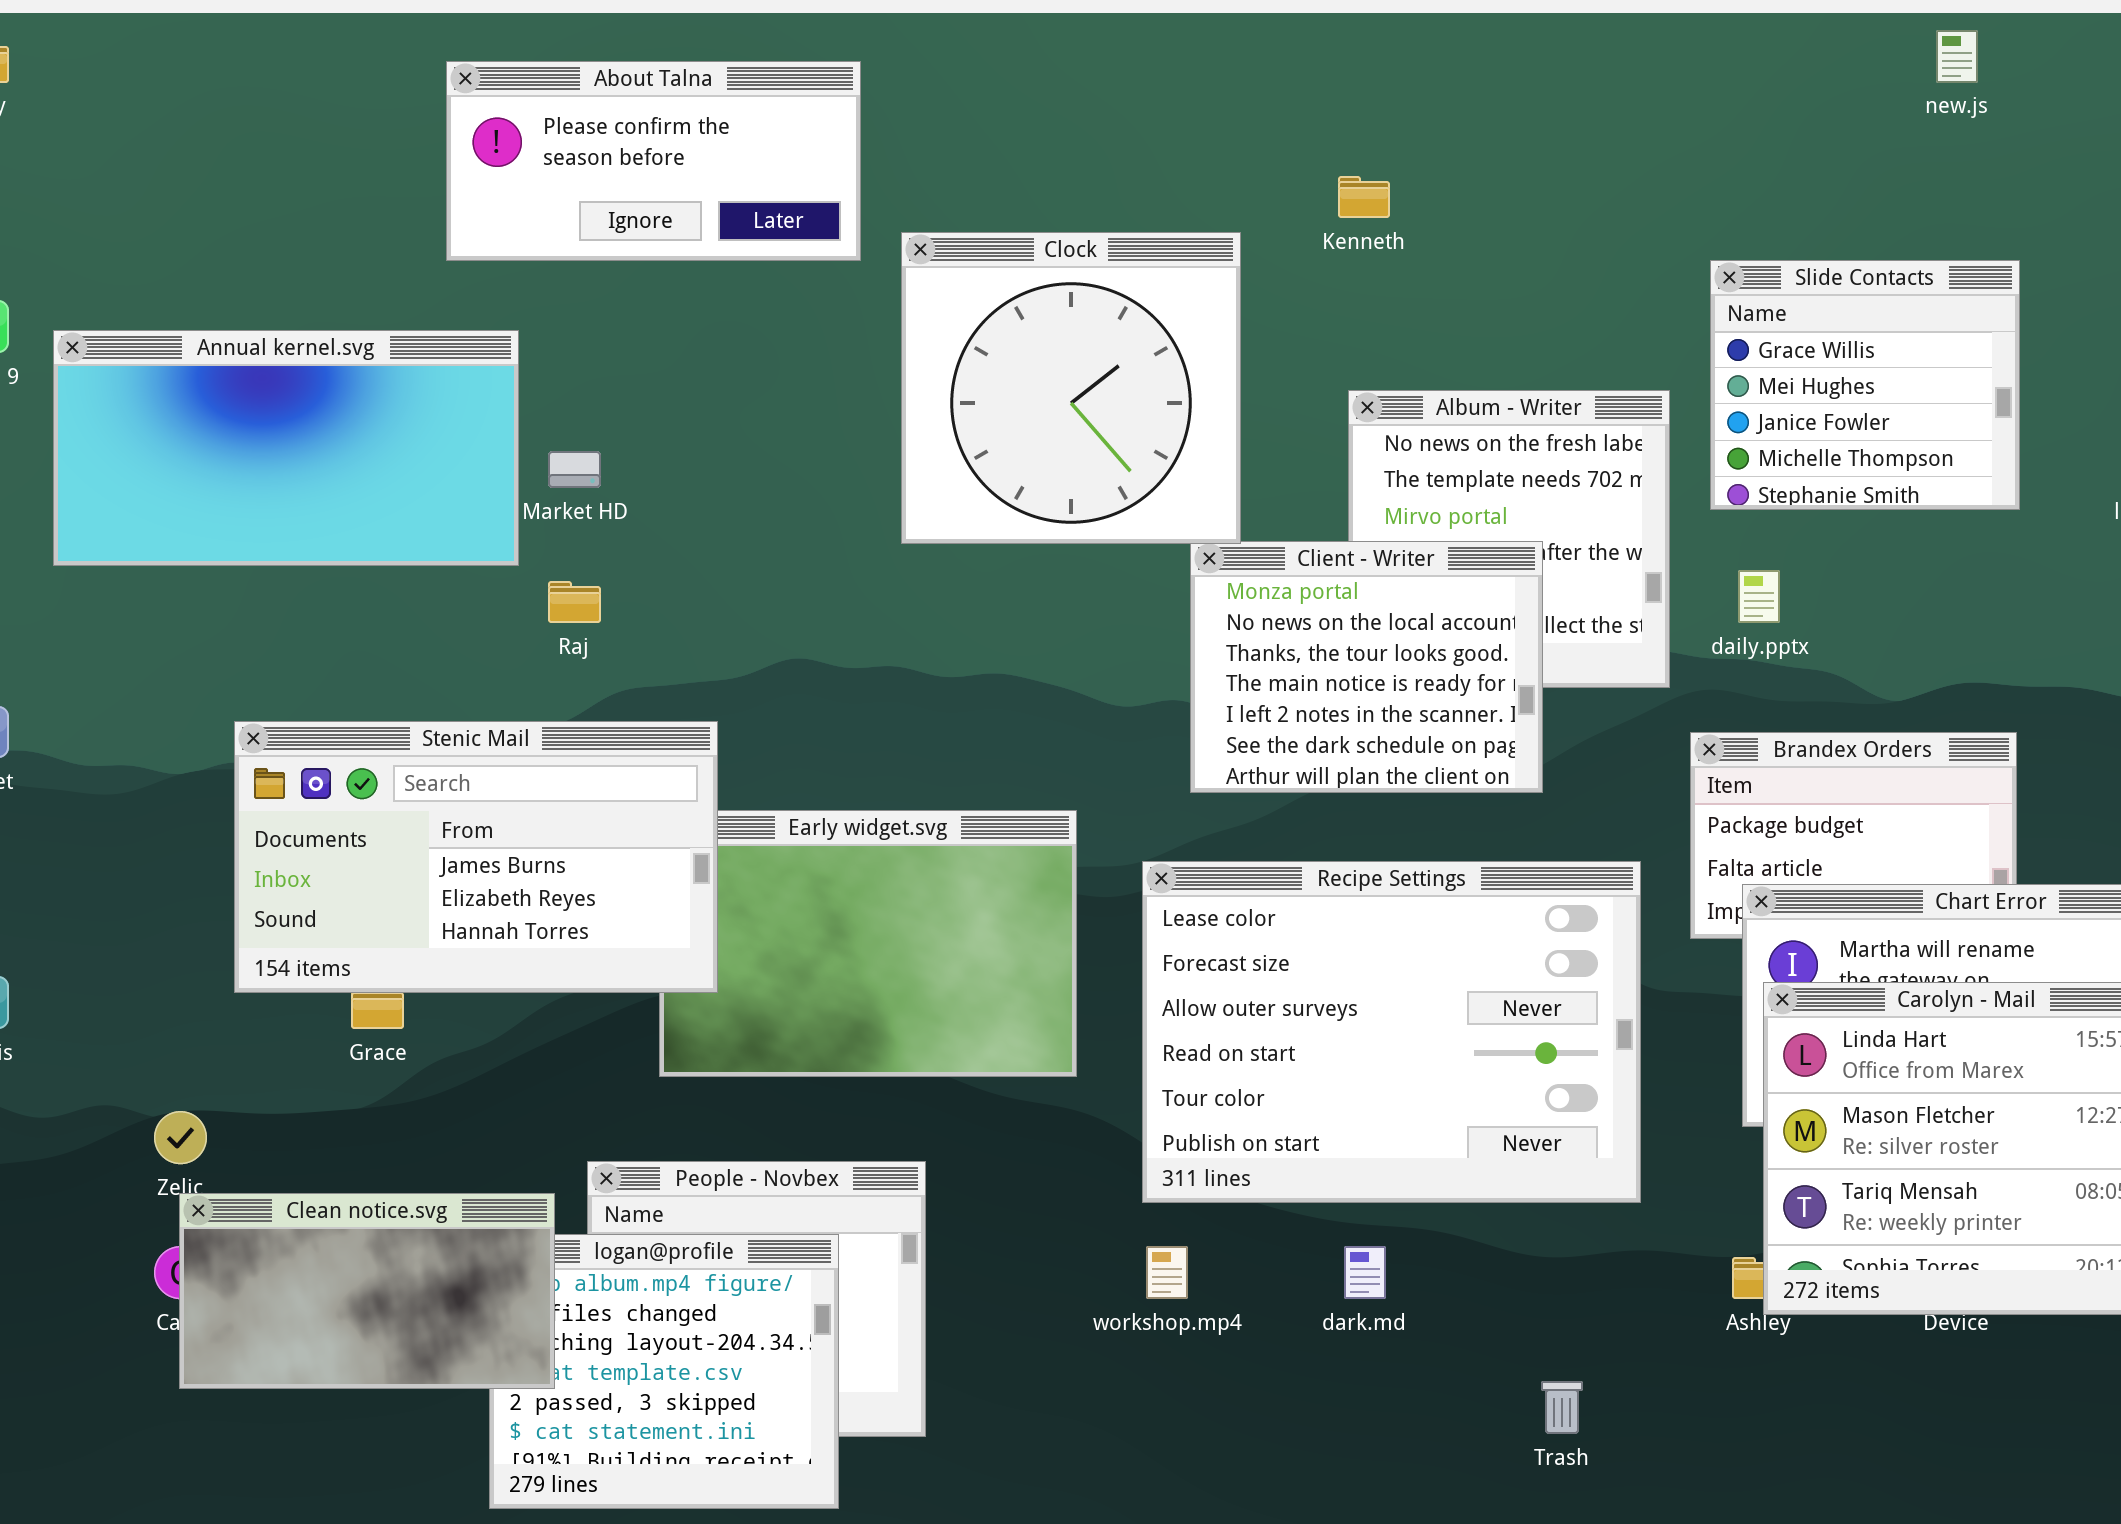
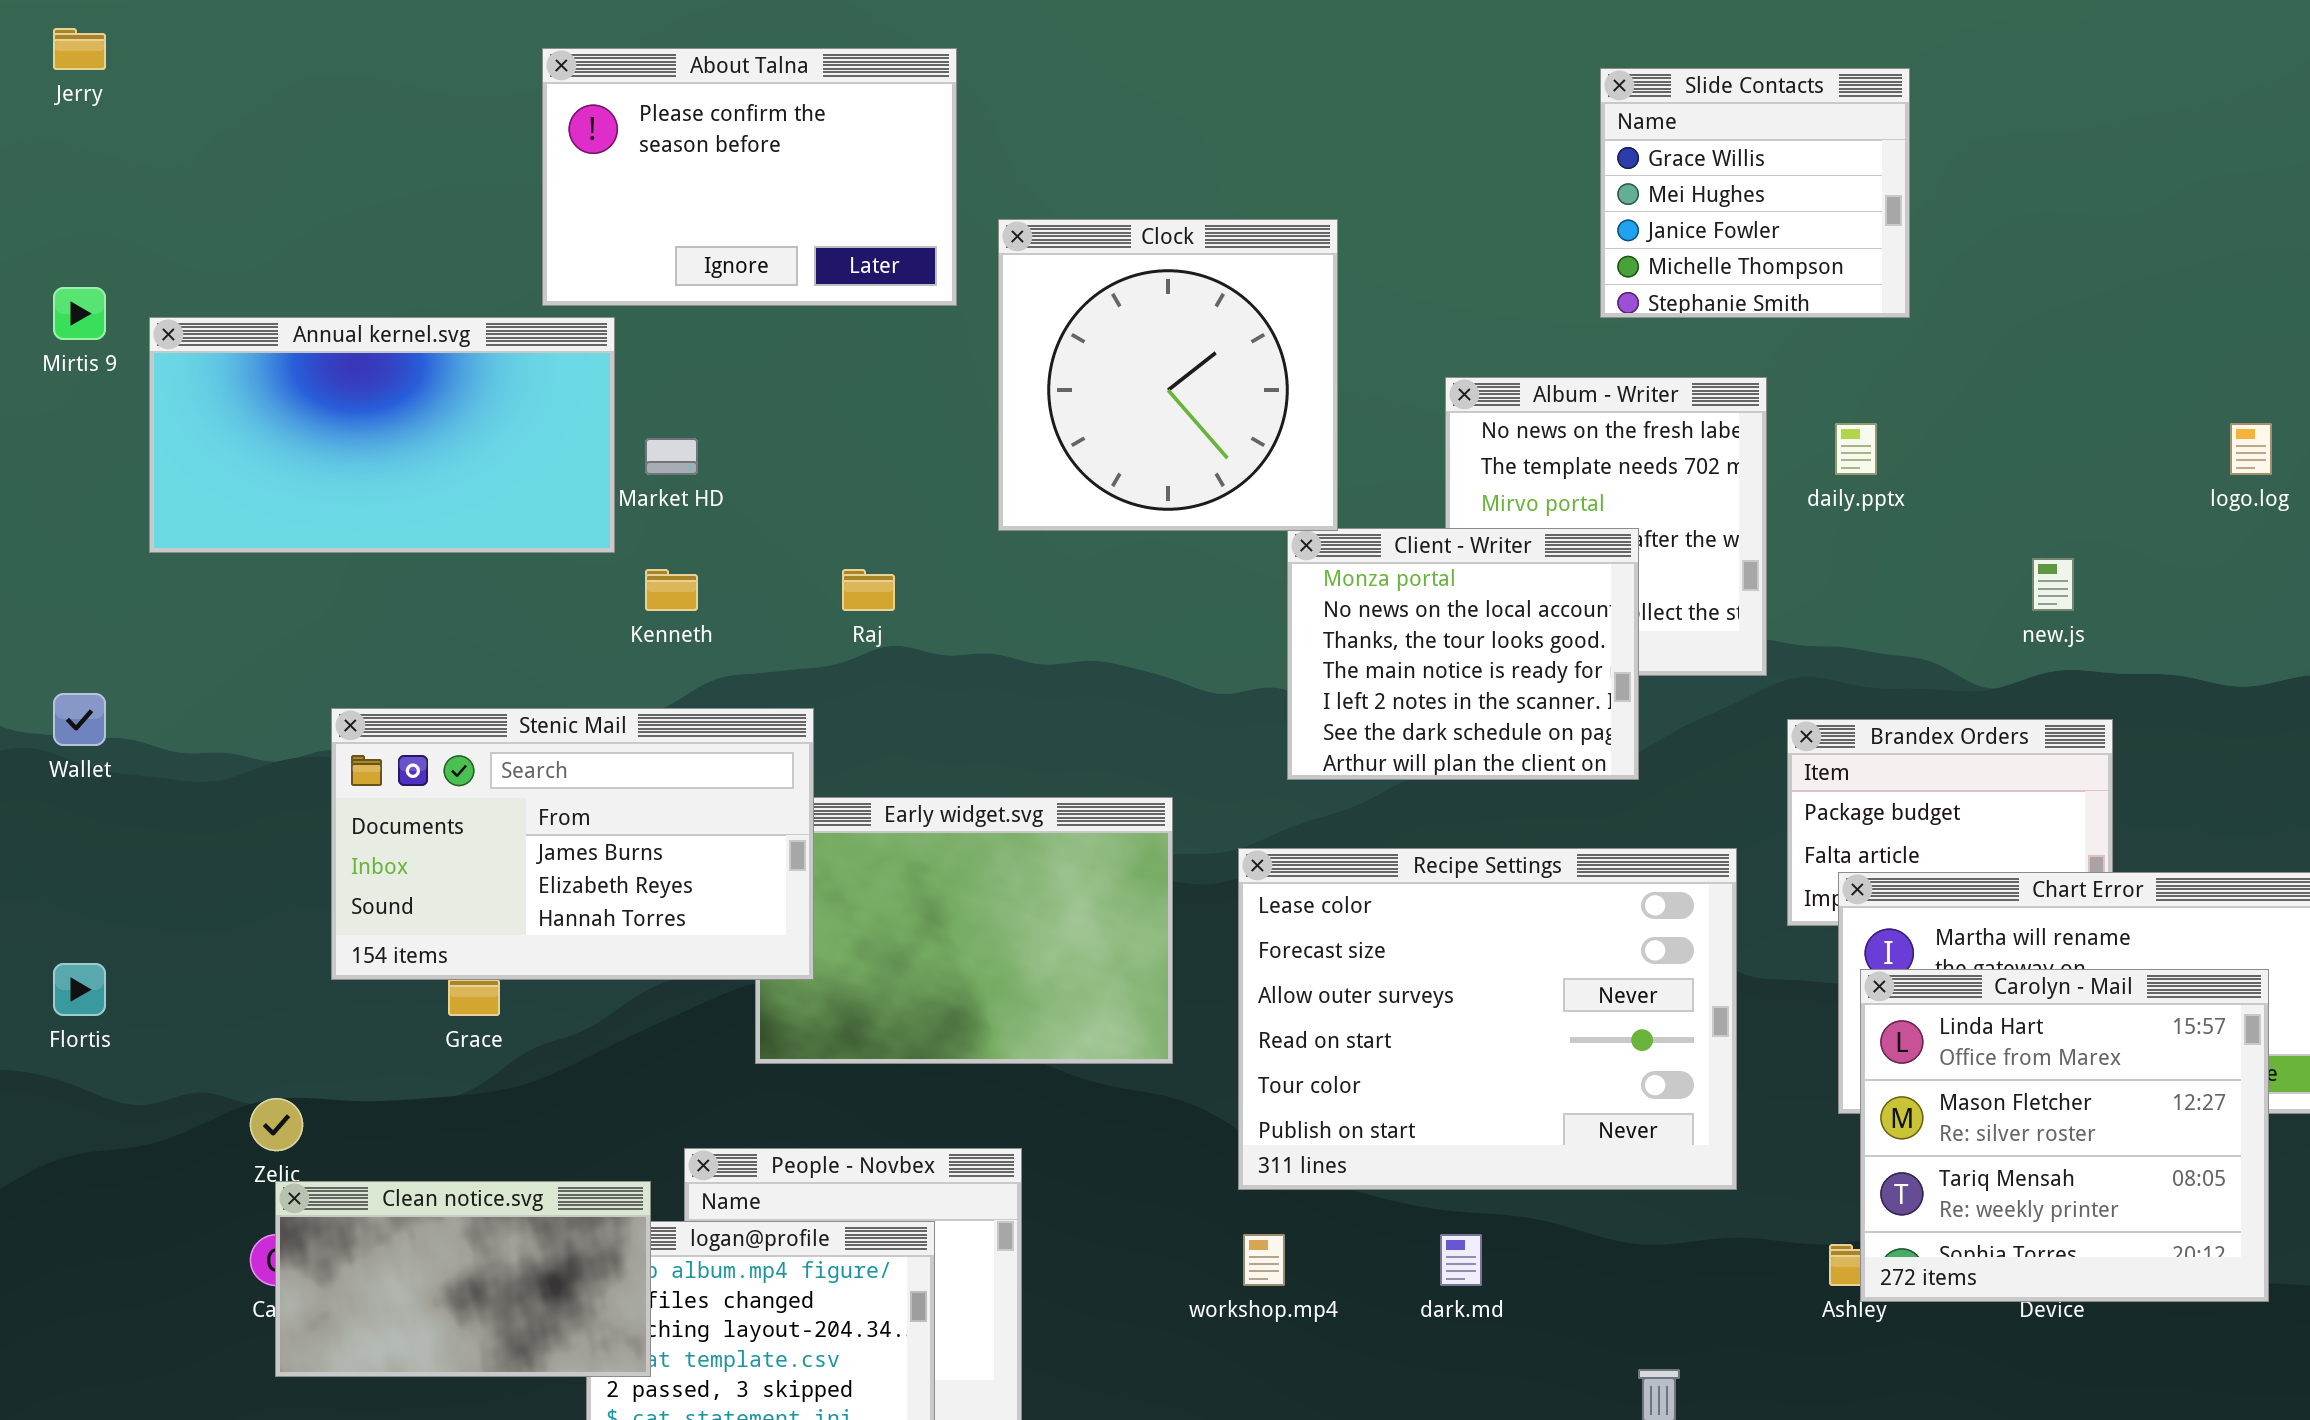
new.js: [1936,30,1978,83] -> [2032,558,2074,611], moved
About Talna: [446,61,861,261] -> [542,48,957,306], resized
Kenneth: [1338,176,1390,218] -> [645,569,698,611], moved
Slide Contacts: [1710,260,2020,510] -> [1600,68,1910,318], moved
daily.pptx: [1738,570,1780,623] -> [1835,423,1877,475], moved
Raj: [548,581,601,623] -> [842,569,895,611], moved

